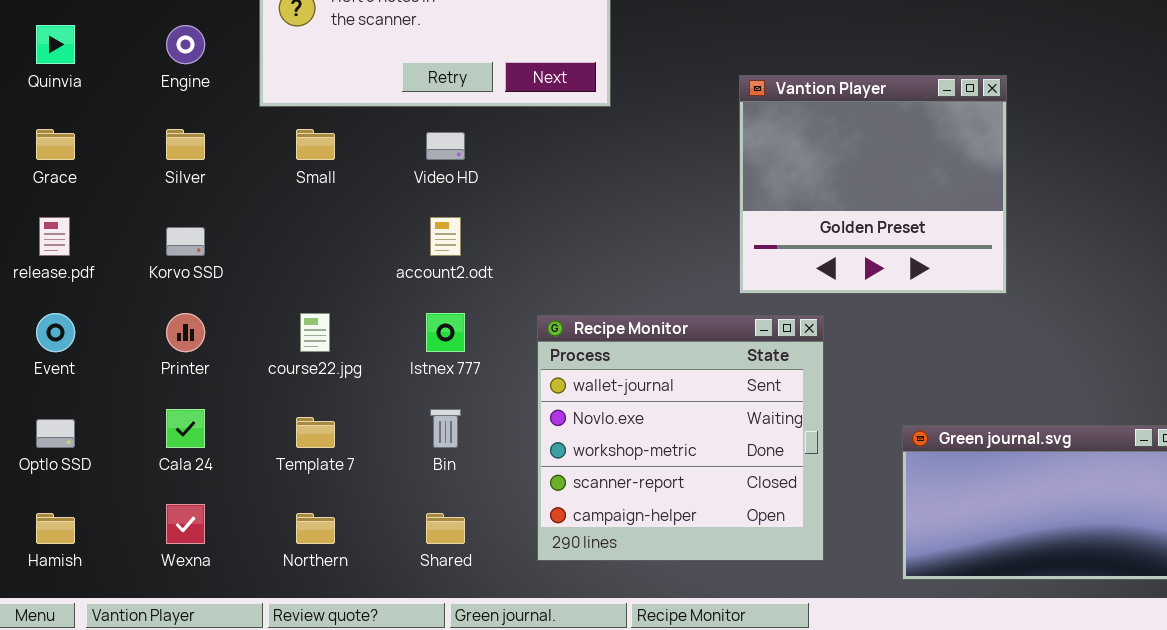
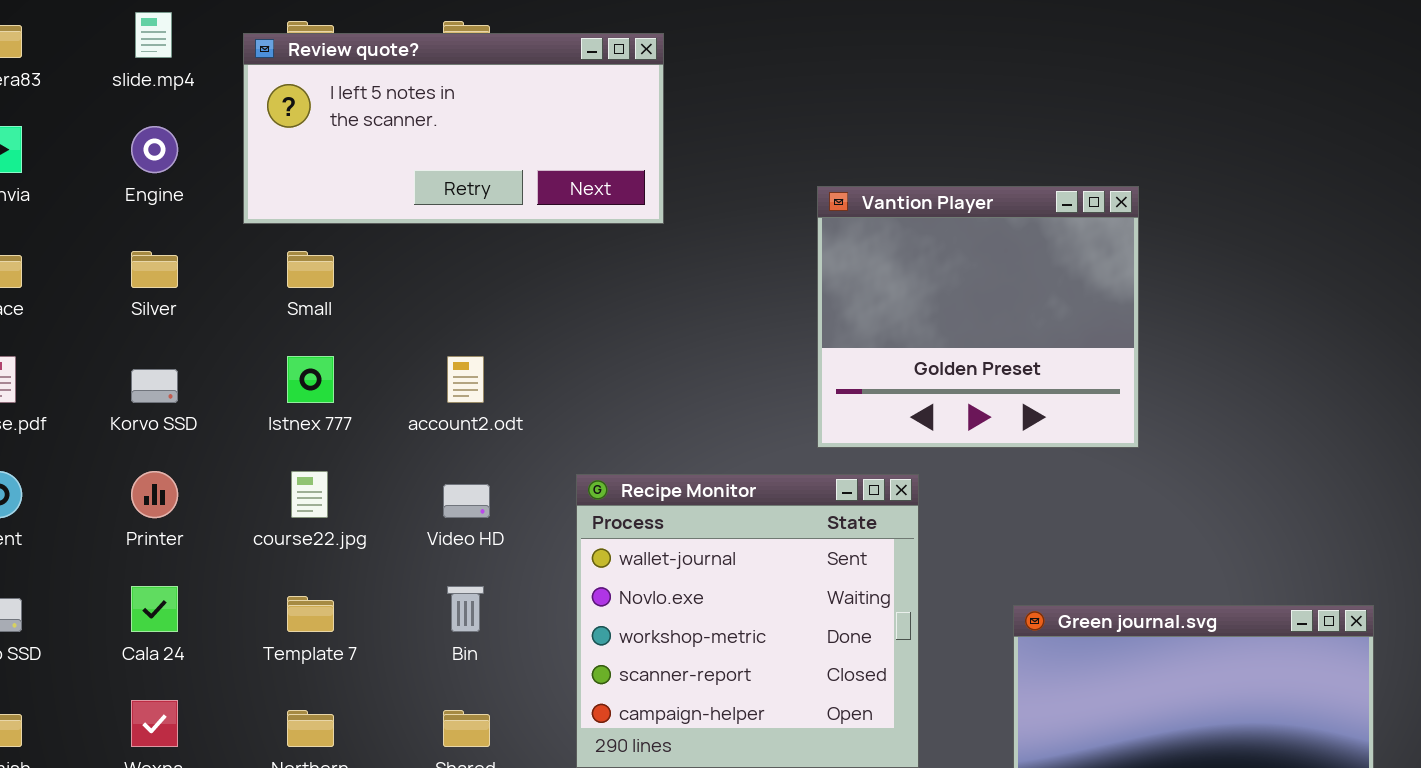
Video HD: [426,132,465,160] -> [443,484,490,518], moved
Istnex 777: [426,313,465,352] -> [287,356,334,403], moved

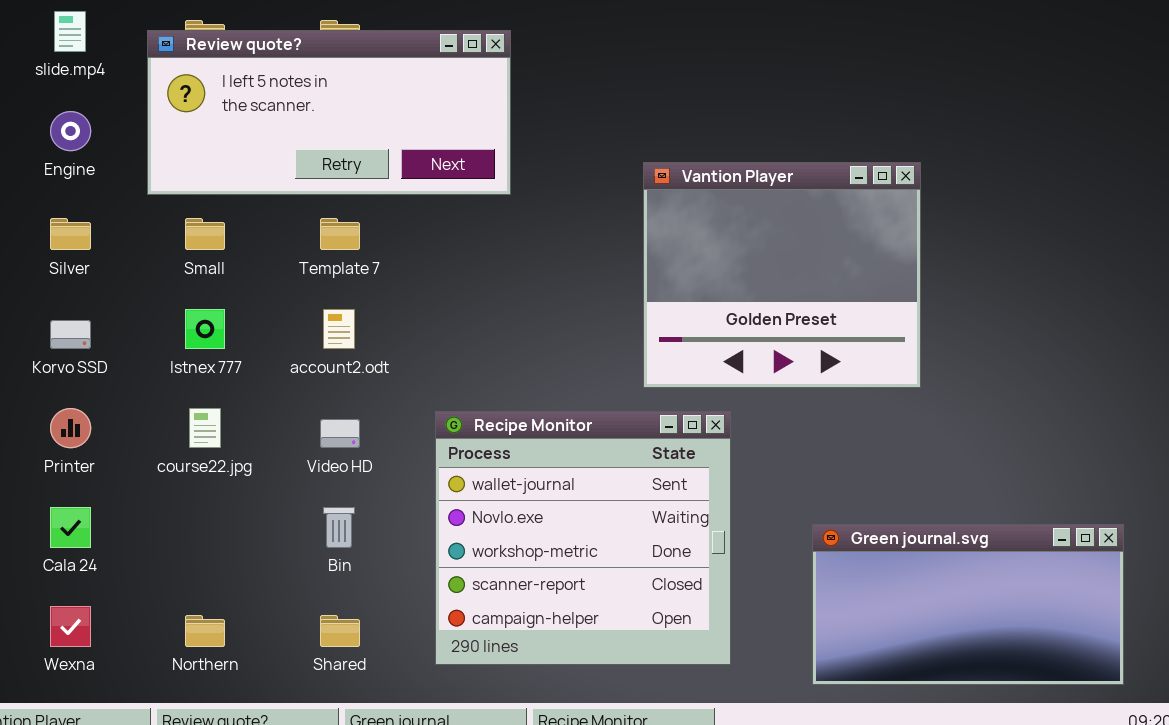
Template 7: [287,596,334,632] -> [320,218,360,250], moved

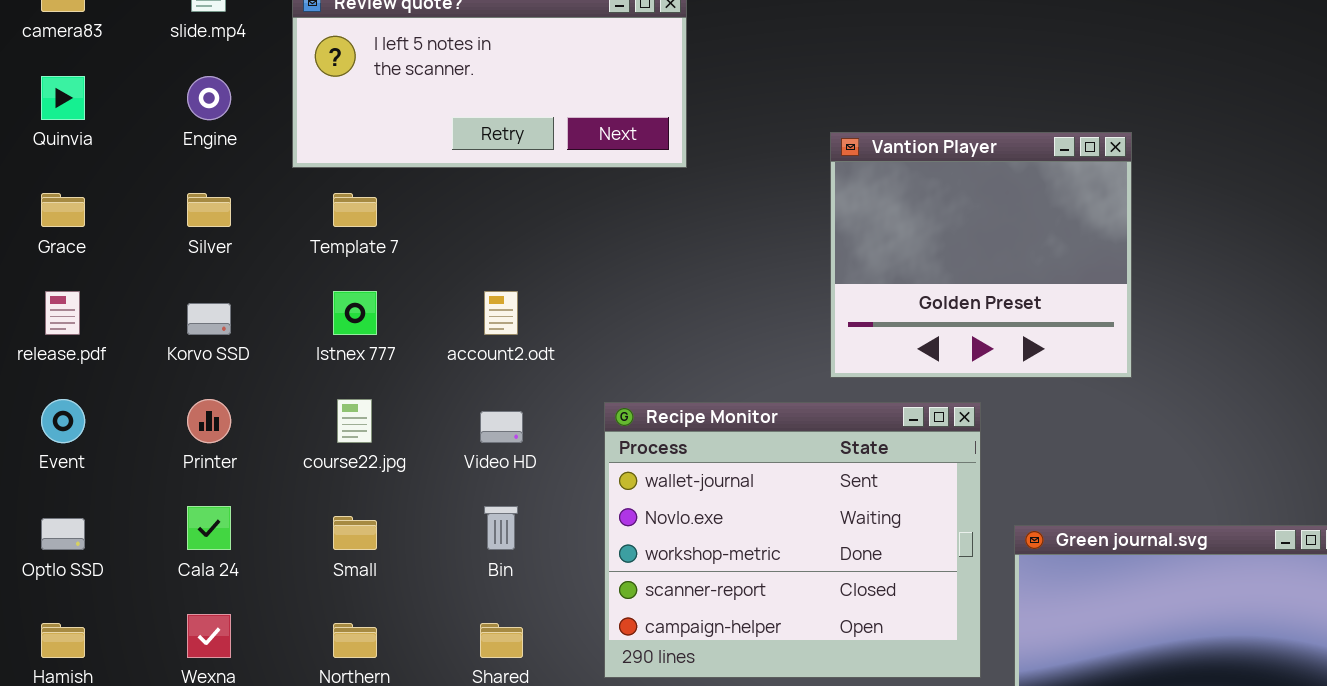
Small: [185,218,225,250] -> [333,516,377,550], moved
Template 7: [320,218,360,250] -> [333,193,377,227], moved
Recipe Monitor: [435,411,731,665] -> [604,402,981,678], resized

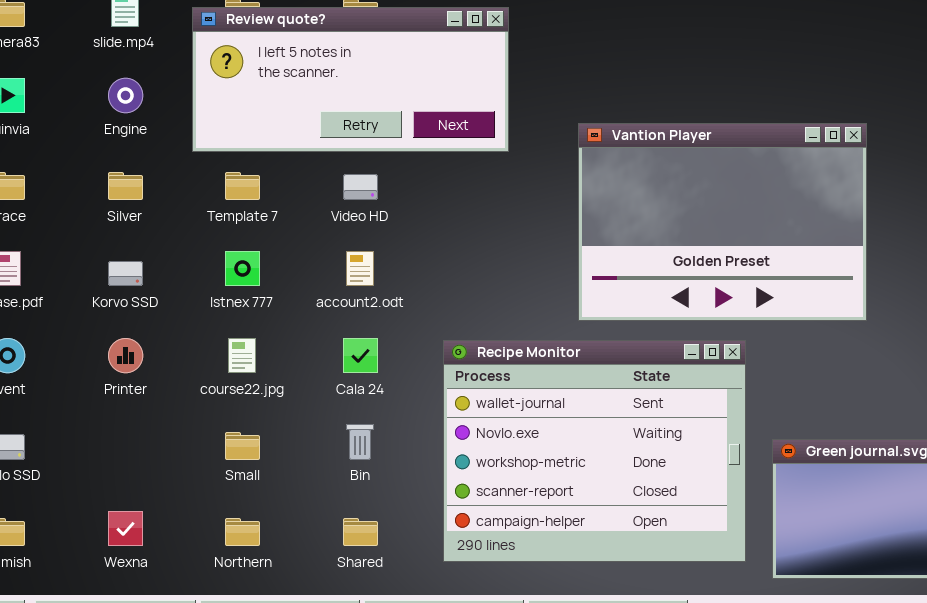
Vantion Player: [830,132,1132,378] -> [578,123,867,321], resized
Video HD: [480,411,523,443] -> [343,174,378,200], moved
Cala 24: [187,506,231,550] -> [343,338,378,373], moved

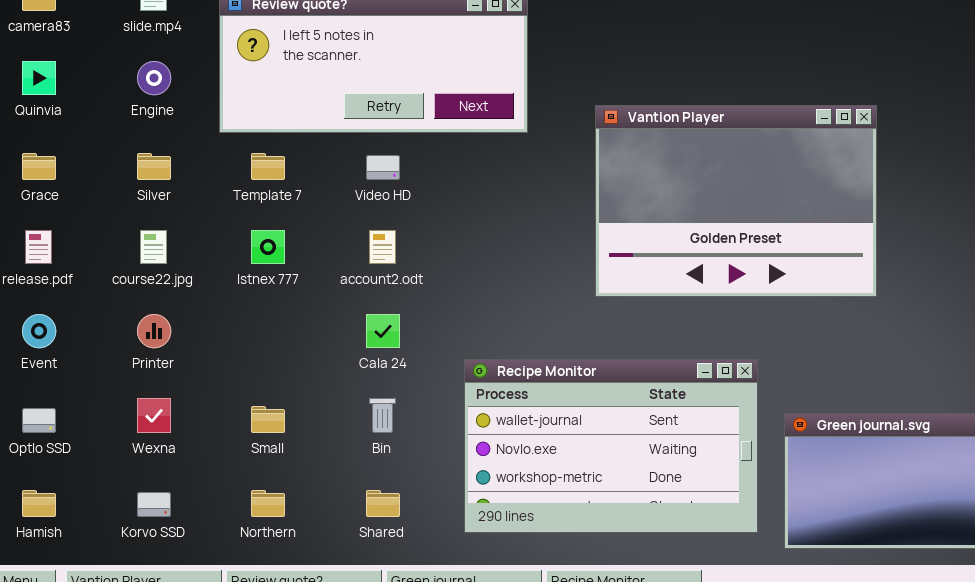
Korvo SSD: [108,261,143,286] -> [137,492,171,517], moved
course22.jpg: [228,338,256,373] -> [140,230,167,264], moved
Recipe Monitor: [443,340,746,562] -> [464,359,758,533], resized
Wexna: [108,511,143,546] -> [137,398,171,433], moved

